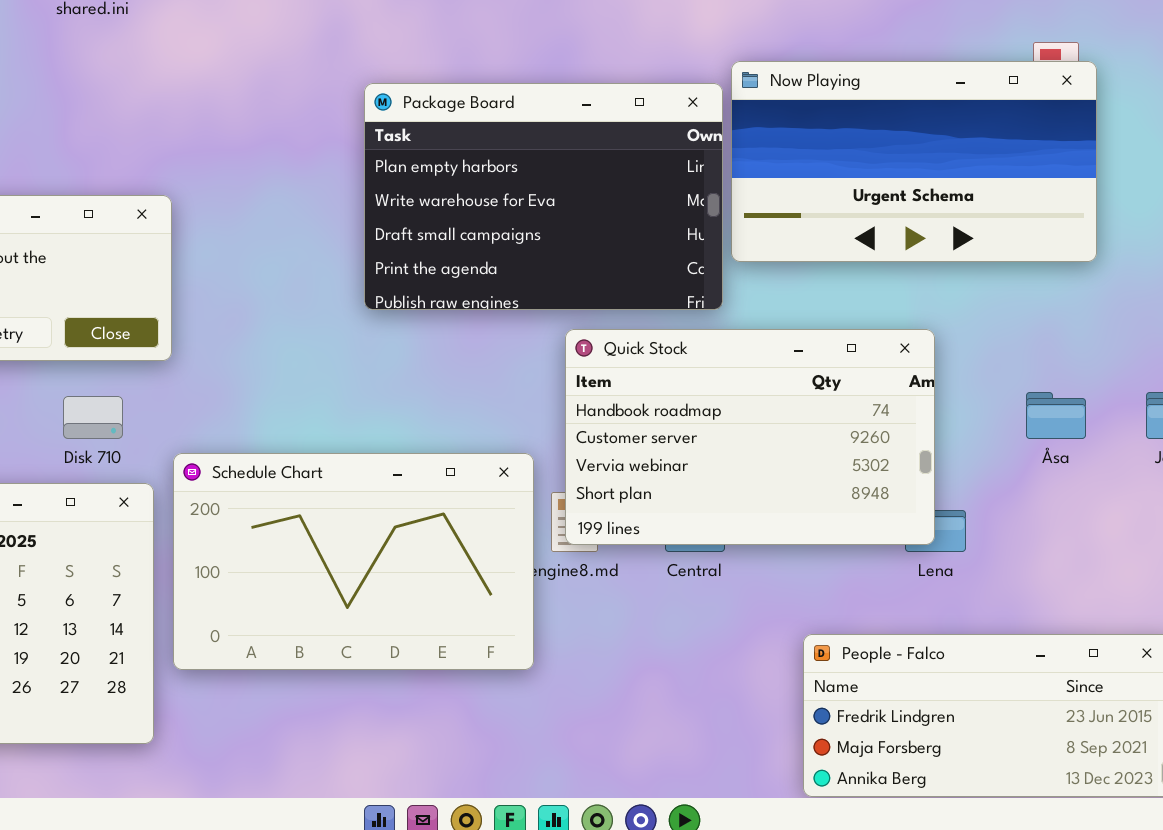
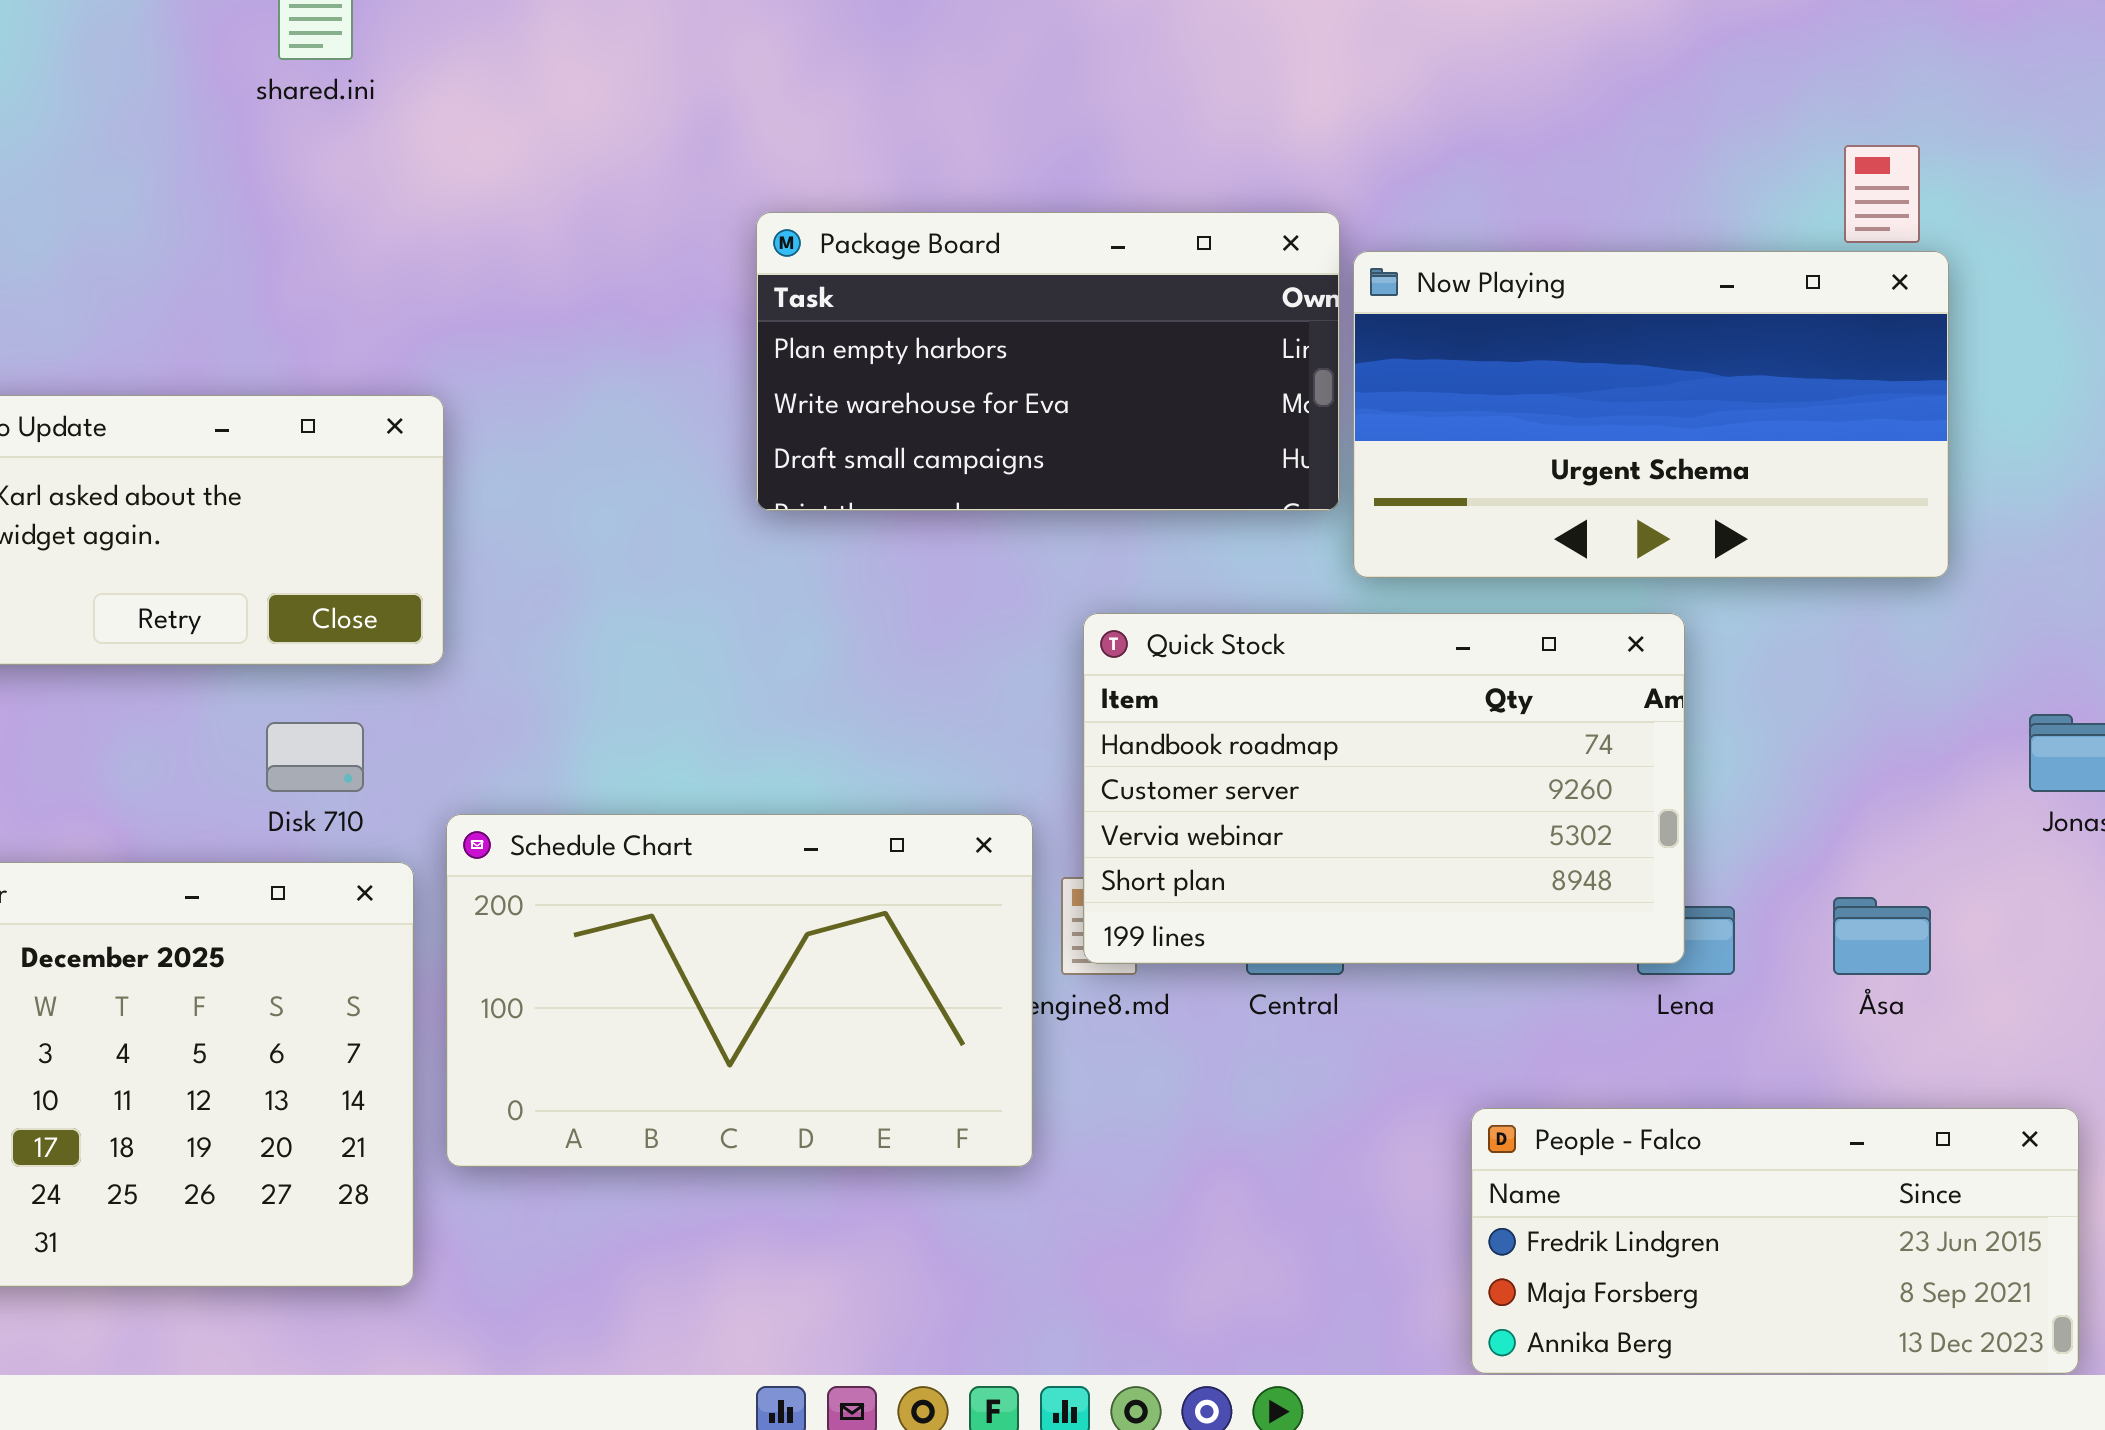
Now Playing: [731,61,1097,262] -> [1353,251,1949,578], moved
Package Board: [364,83,723,310] -> [756,212,1340,511], resized
Åsa: [1026,392,1086,439] -> [1833,897,1931,975], moved

